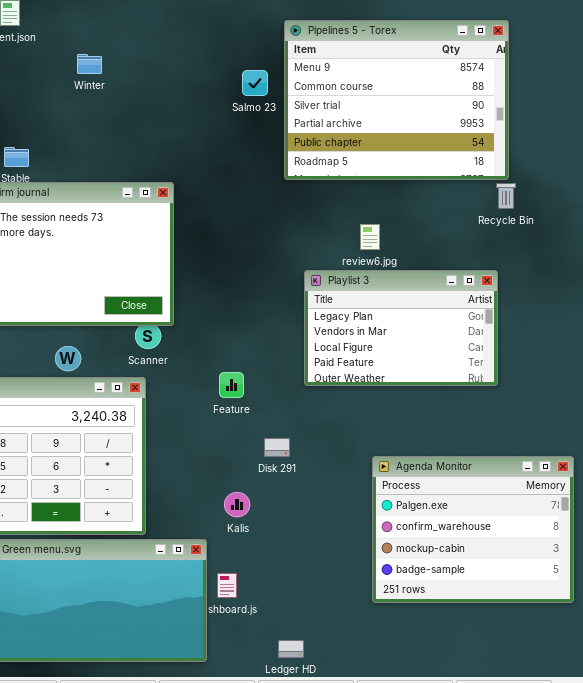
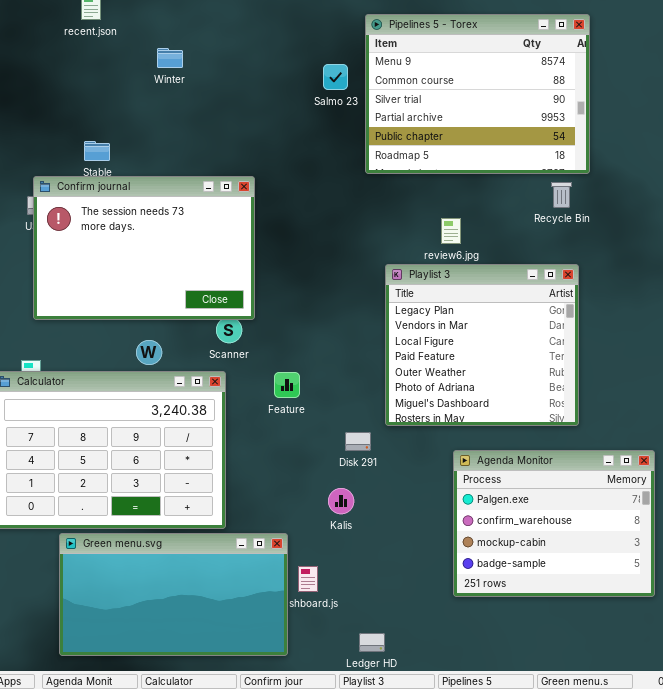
Recycle Bin: [496,183,516,209] -> [551,182,572,208], moved
Playlist 3: [304,270,498,386] -> [385,264,579,426], resized
Feature: [219,372,244,398] -> [274,372,300,398], moved
Kalis: [224,492,250,517] -> [328,488,354,514], moved

